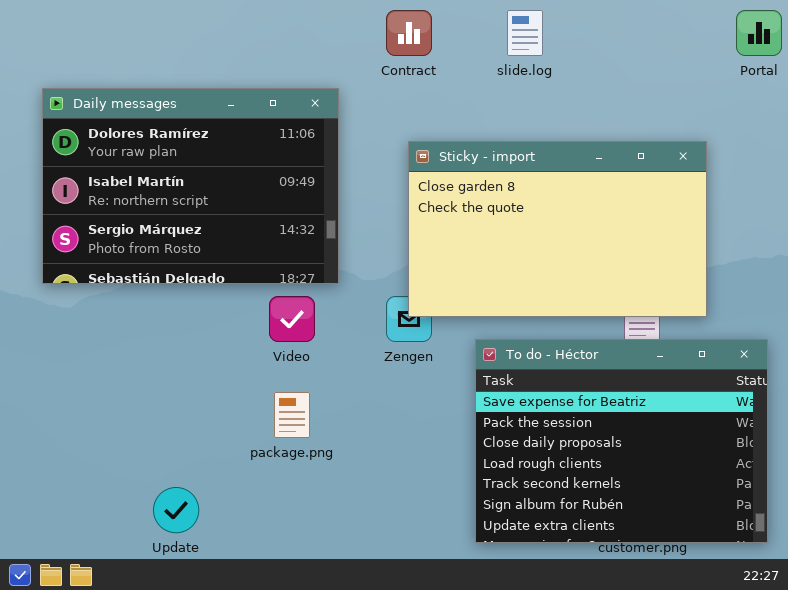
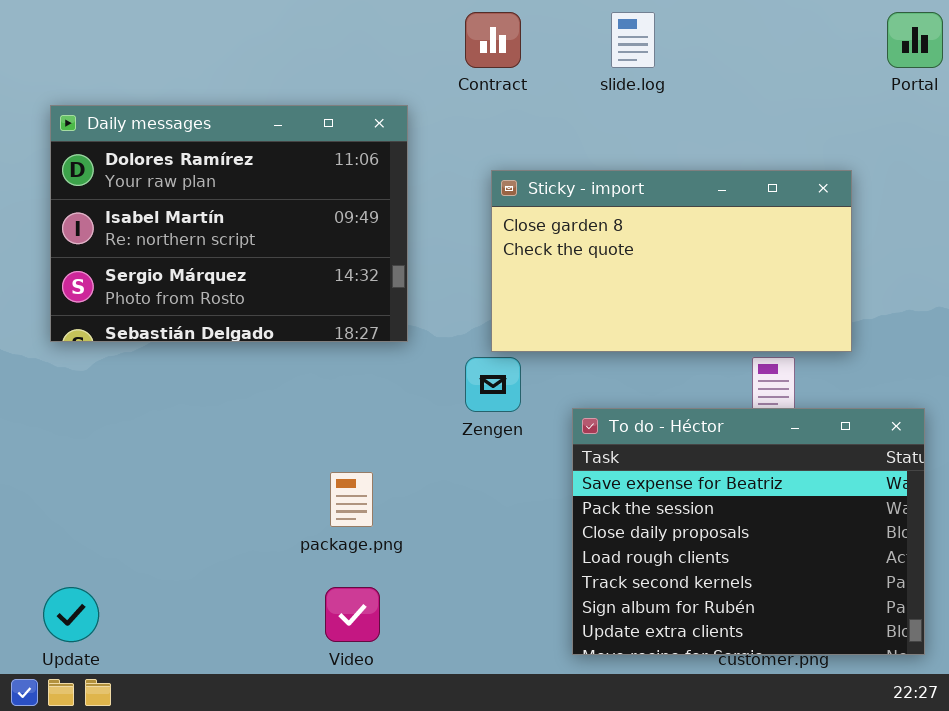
Sticky - import: [408,141,707,317] -> [491,170,852,352], resized
Video: [269,296,315,342] -> [325,587,380,642], moved
Update: [153,487,199,533] -> [43,587,99,642], moved

